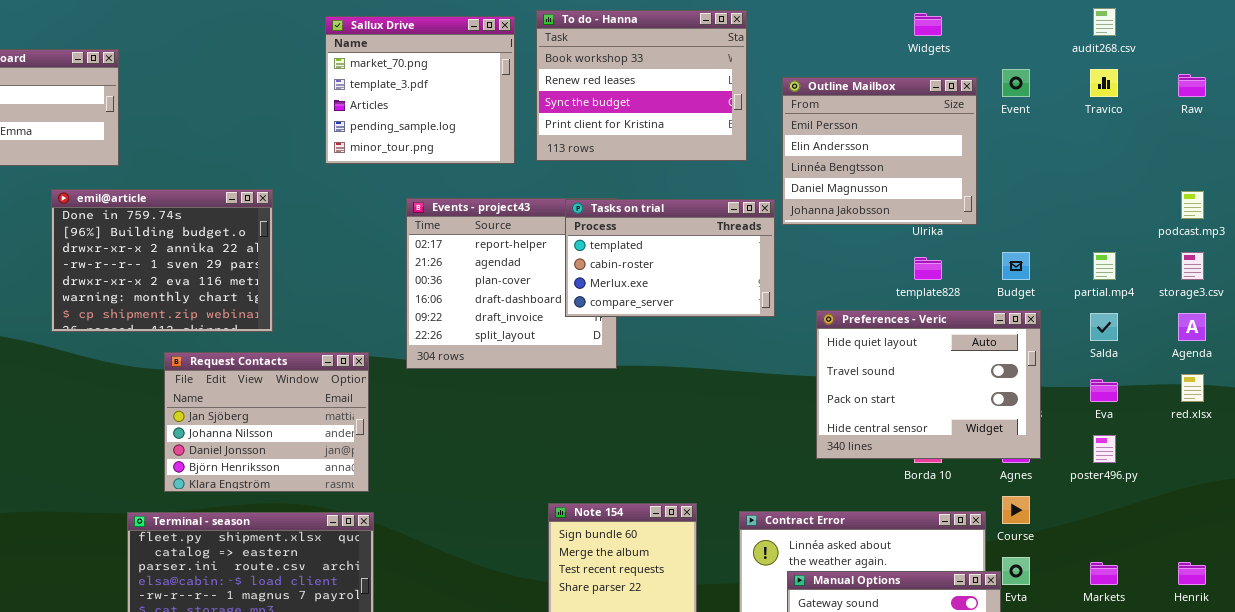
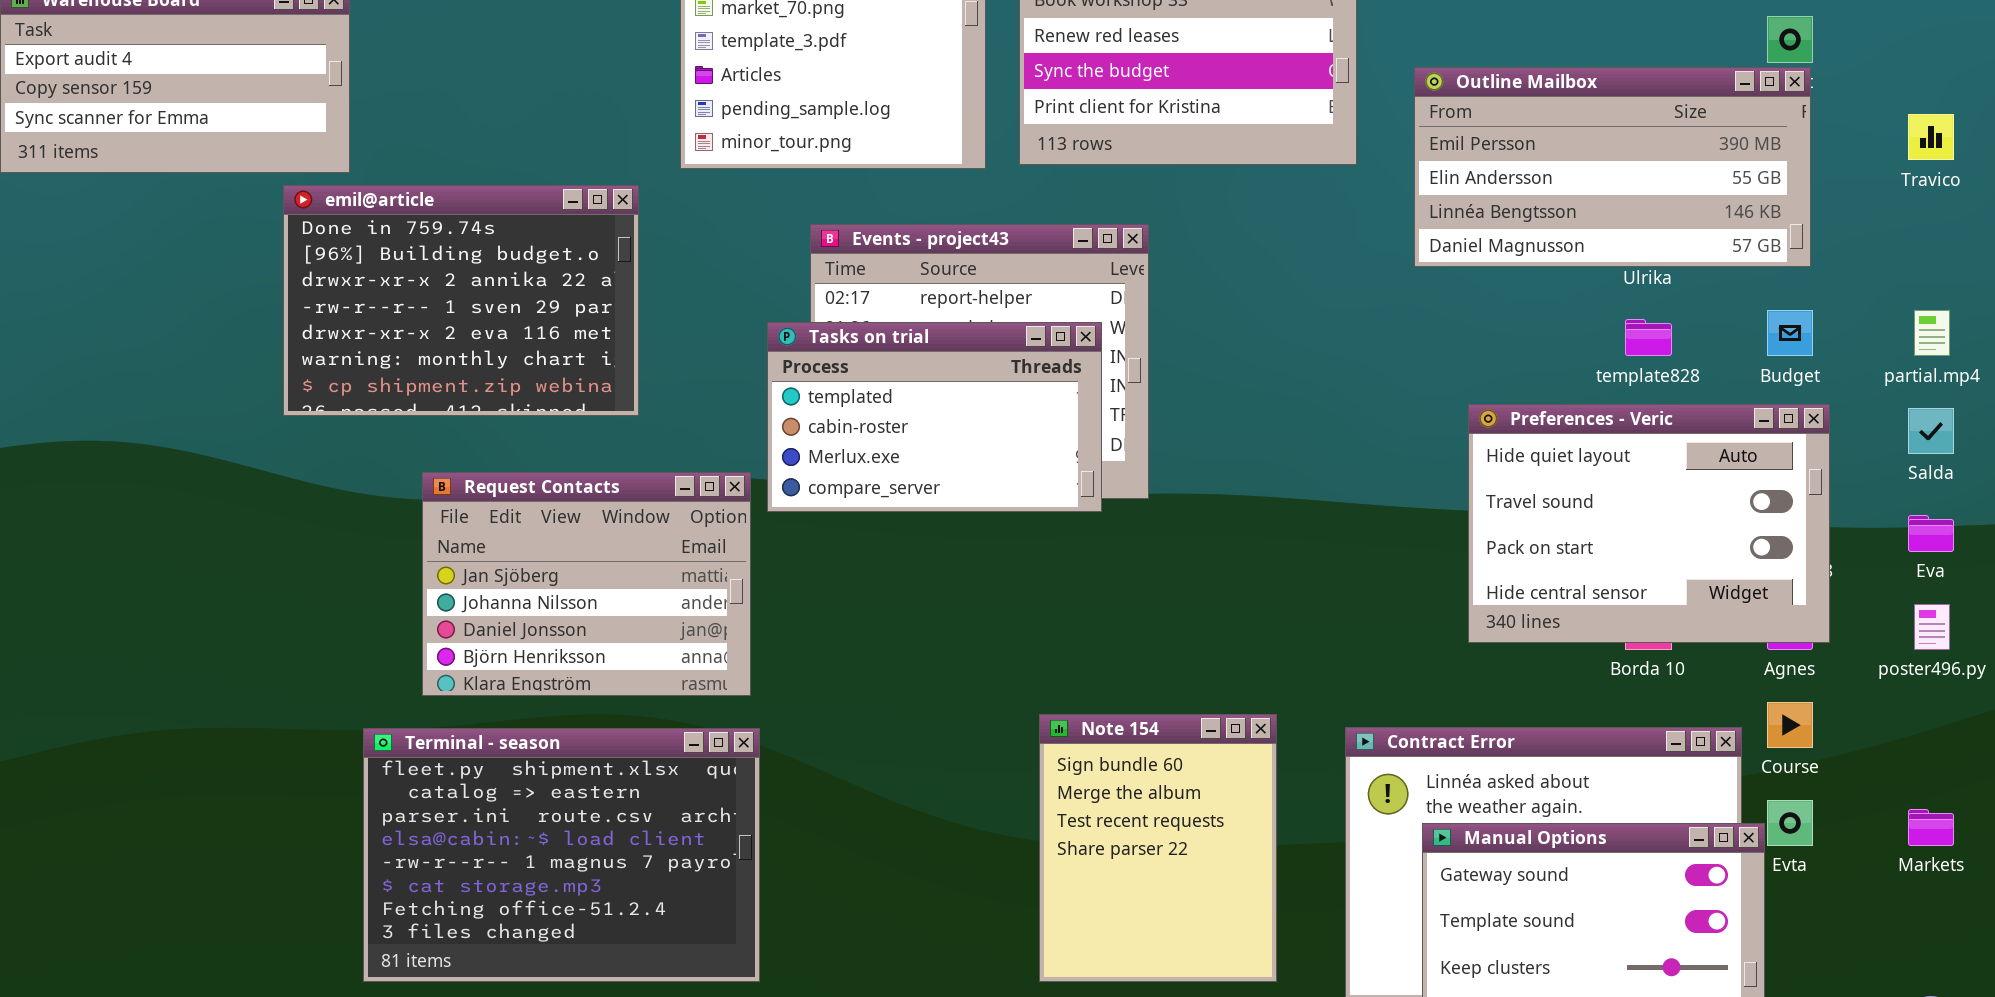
Travico: [1090,69,1118,97] -> [1908,114,1954,160], moved
Outline Mailbox: [782,77,977,225] -> [1414,67,1811,267], resized
emil@article: [51,189,273,332] -> [283,185,639,416], moved
Tasks on trial: [565,199,775,317] -> [767,322,1102,512], moved

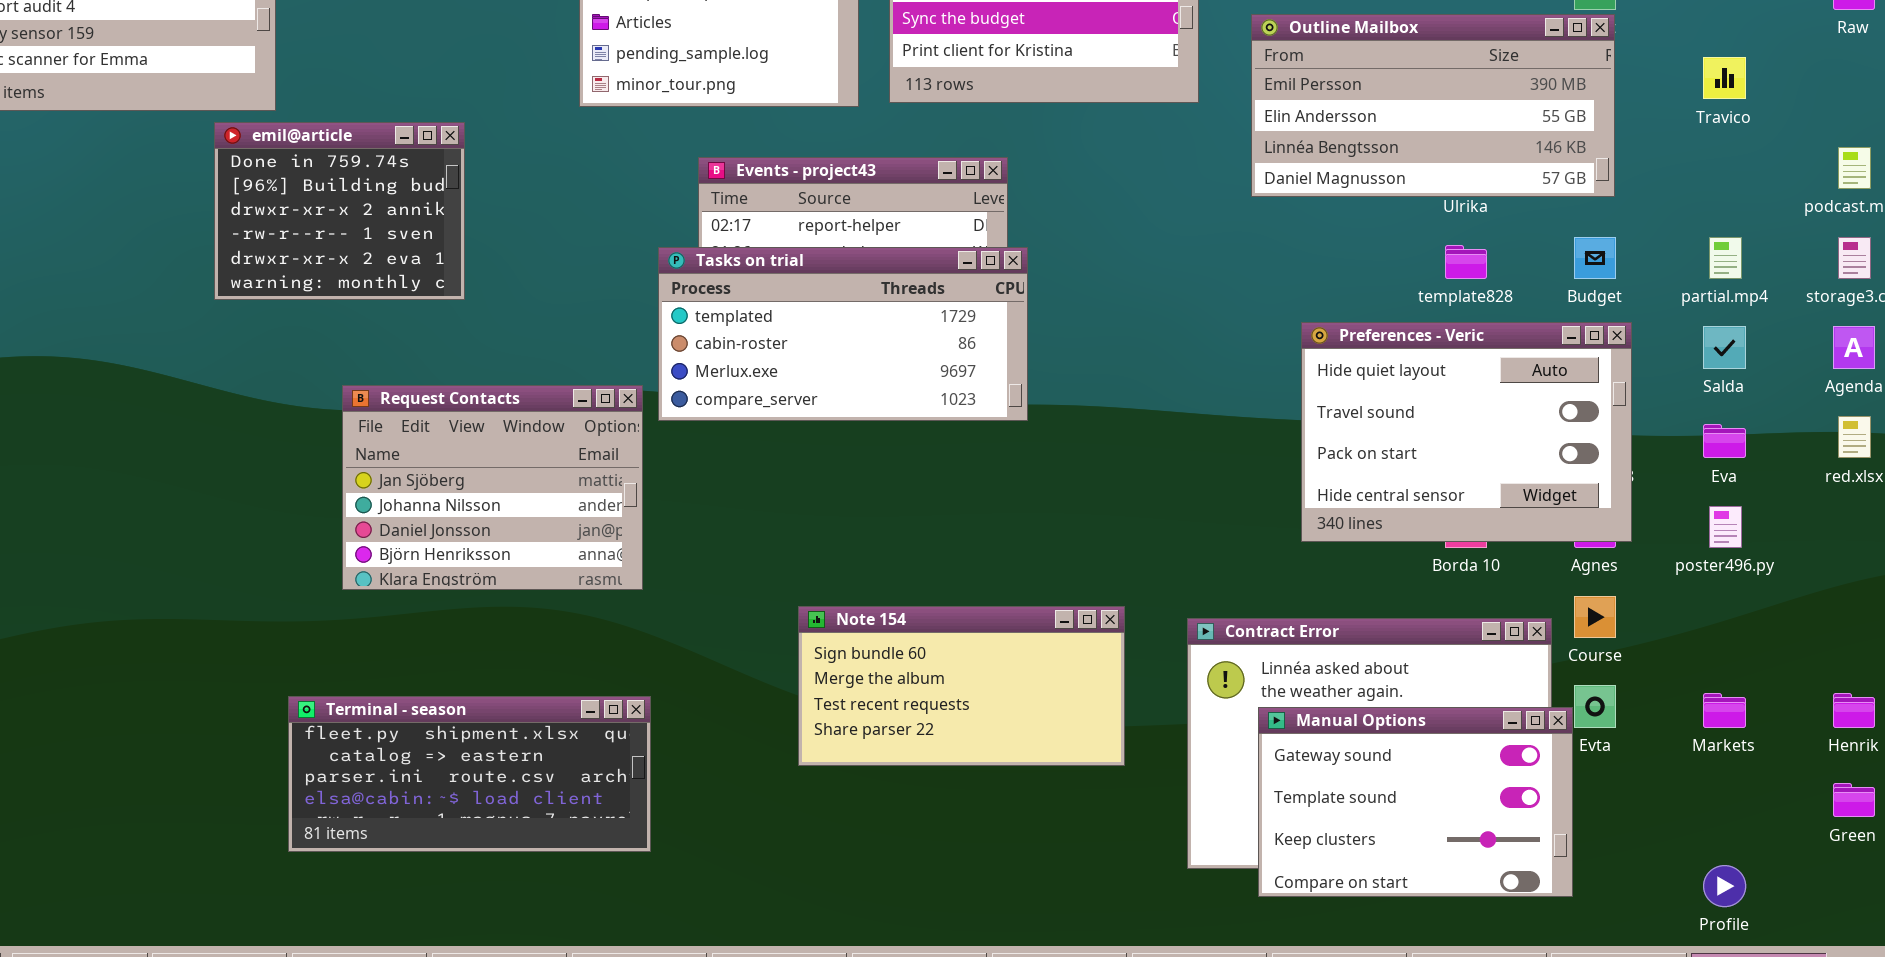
emil@article: [283,185,639,416] -> [214,122,465,300], resized
Tasks on trial: [767,322,1102,512] -> [658,247,1028,421], resized
Note 154: [1039,714,1277,982] -> [798,606,1125,766], resized
Terminal - season: [363,728,760,982] -> [288,696,651,852], resized

